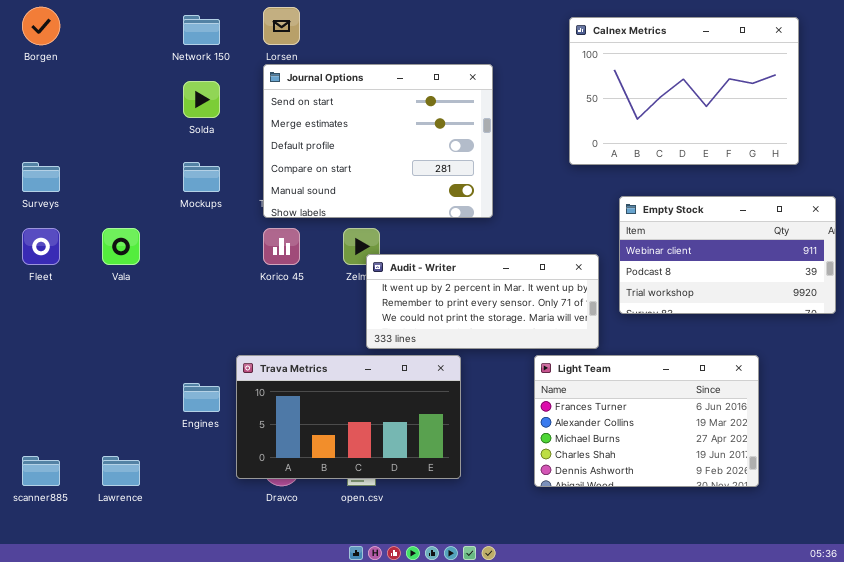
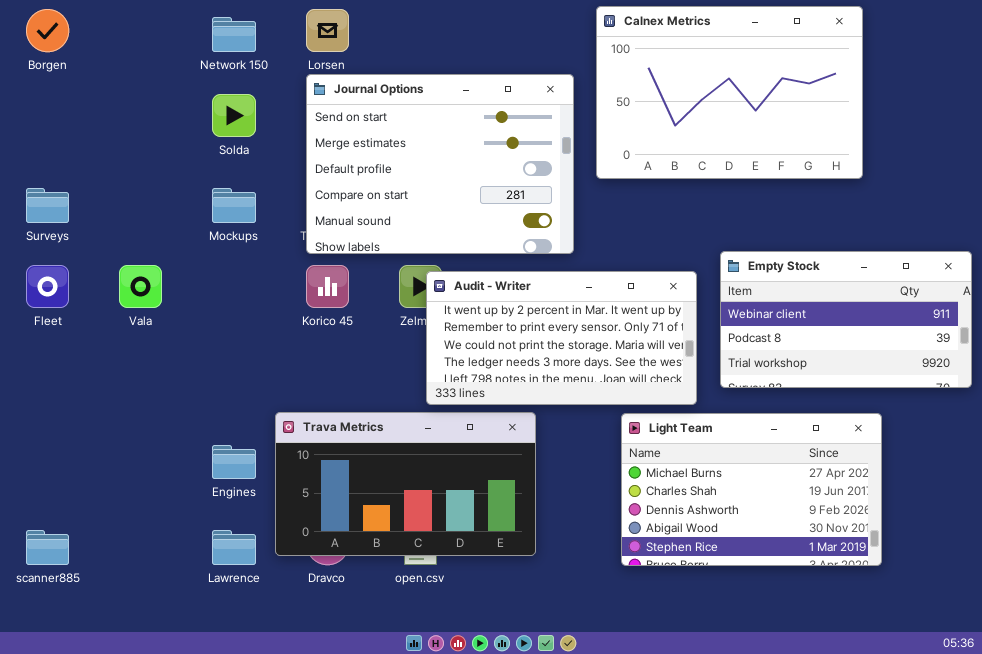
Calnex Metrics: [569,17,799,165] -> [596,6,863,179], moved
Empty Stock: [619,196,836,314] -> [720,251,972,388], moved
Audit - Writer: [366,254,599,349] -> [426,271,697,405], resized
Light Team: [534,355,759,487] -> [621,413,882,566], scrolled down 2 rows
Lawrence: [102,456,140,486] -> [212,530,256,565], moved

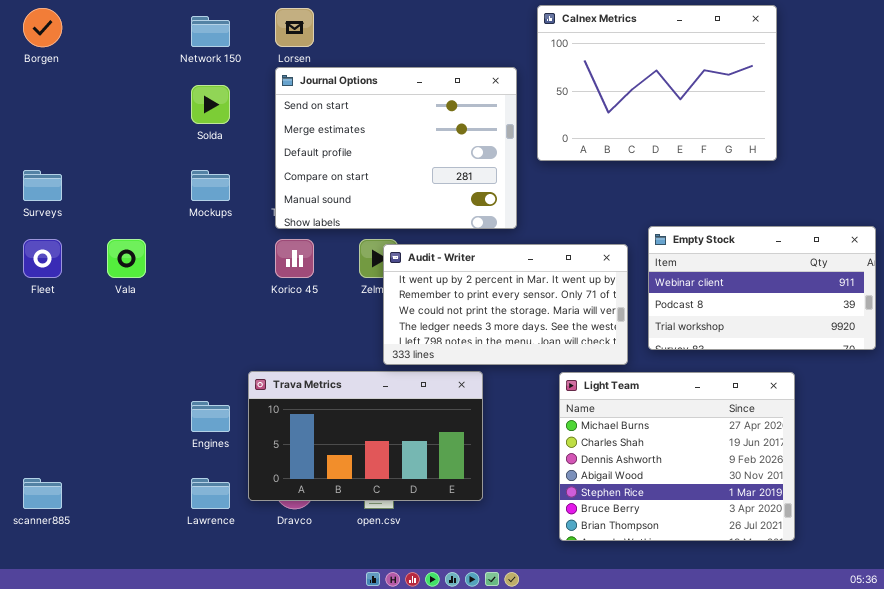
Light Team: [621,413,882,566] -> [559,372,795,541], resized

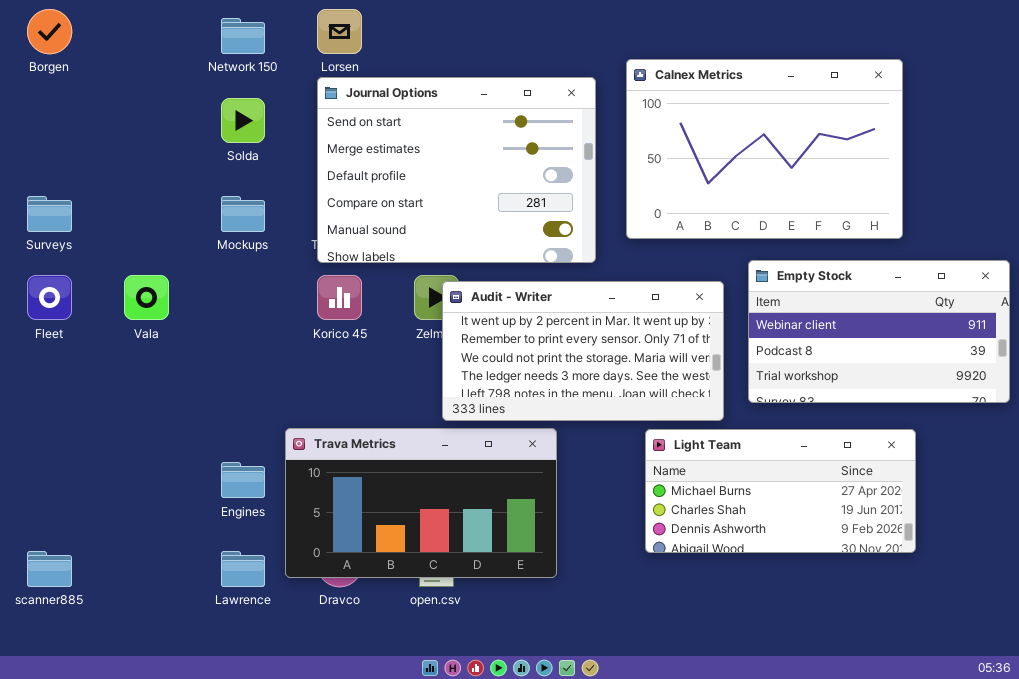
Calnex Metrics: [537,5,777,161] -> [626,59,903,239], moved
Light Team: [559,372,795,541] -> [645,429,916,553], resized

